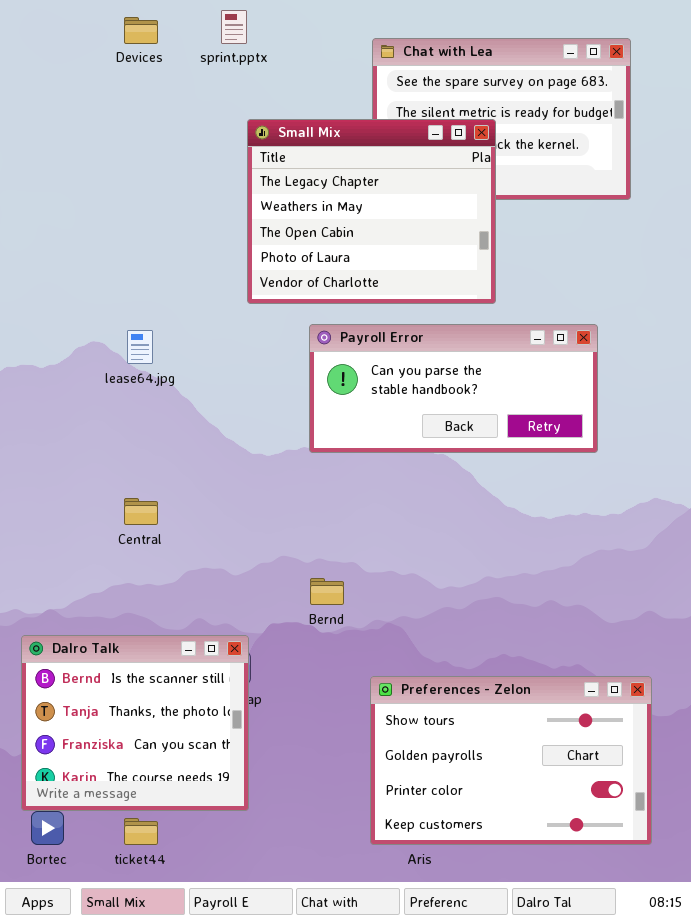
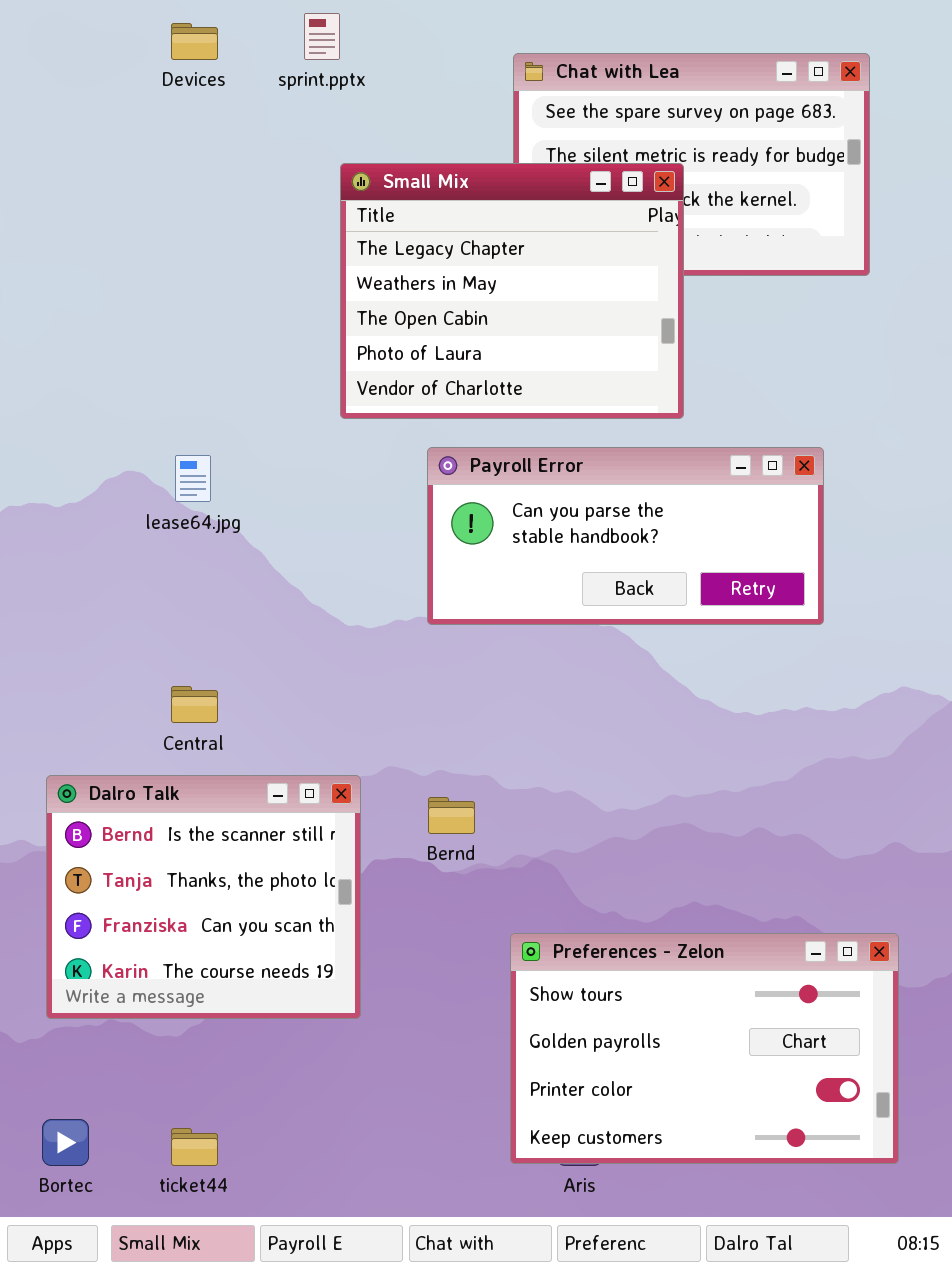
Dalro Talk: [21,635,249,811] -> [46,775,361,1019], moved

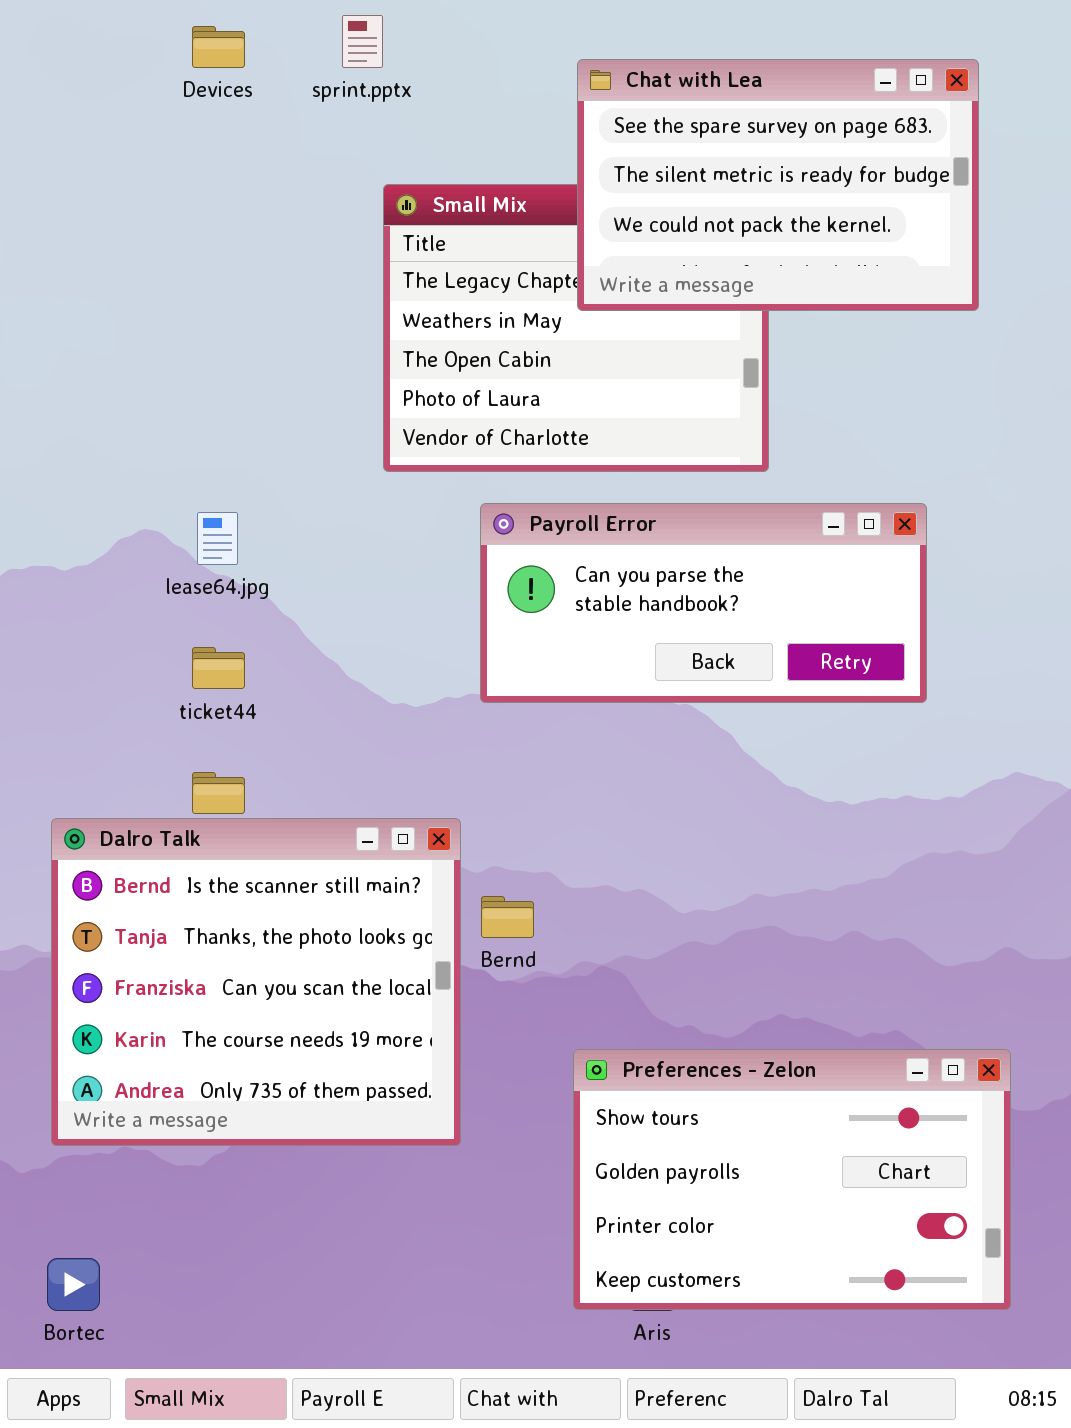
Chat with Lea: [513,53,870,276] -> [577,59,979,311], raised
Dalro Talk: [46,775,361,1019] -> [51,818,461,1146], resized
ticket44: [171,1128,218,1166] -> [192,647,245,689], moved

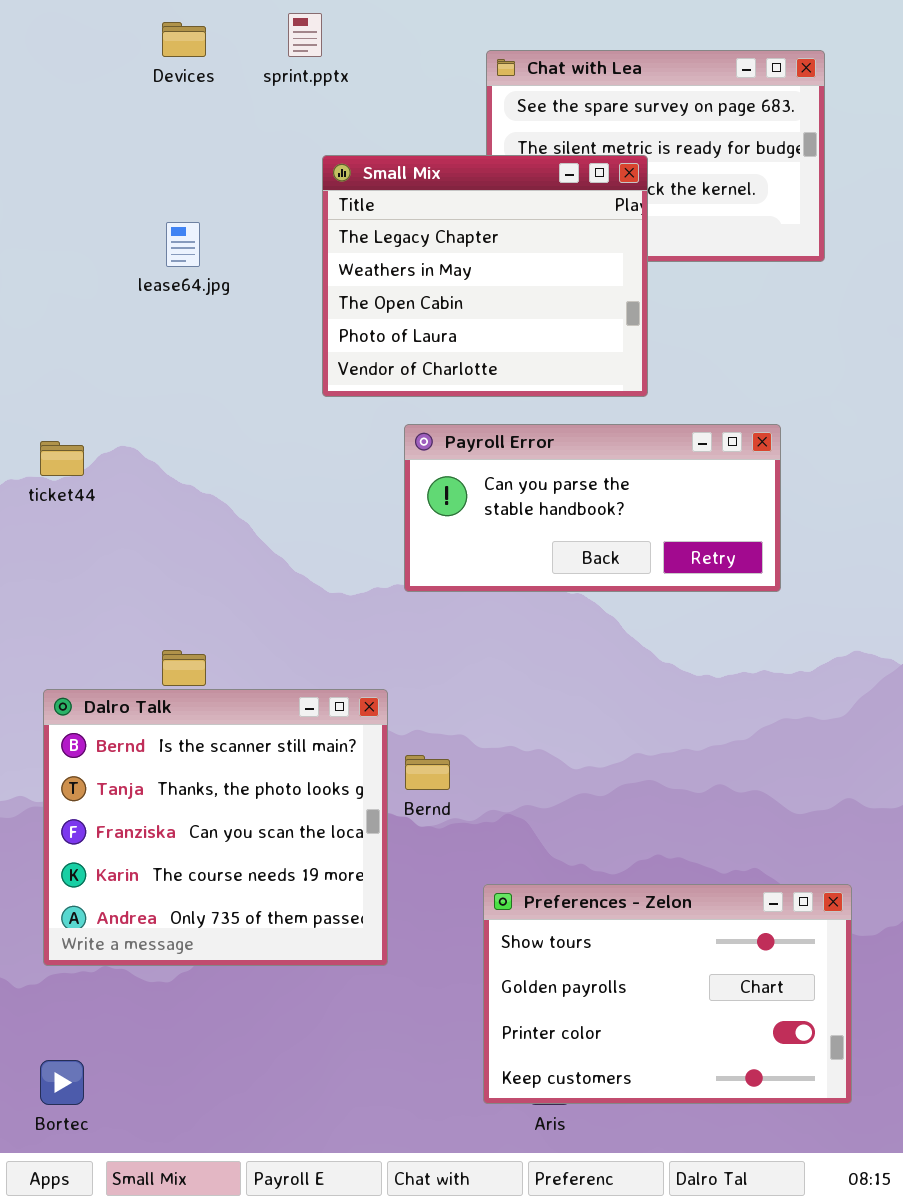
Small Mix: [383,184,769,472] -> [322,155,648,397], raised
lease64.jpg: [197,512,238,565] -> [166,222,200,267], moved
ticket44: [192,647,245,689] -> [40,441,84,476], moved

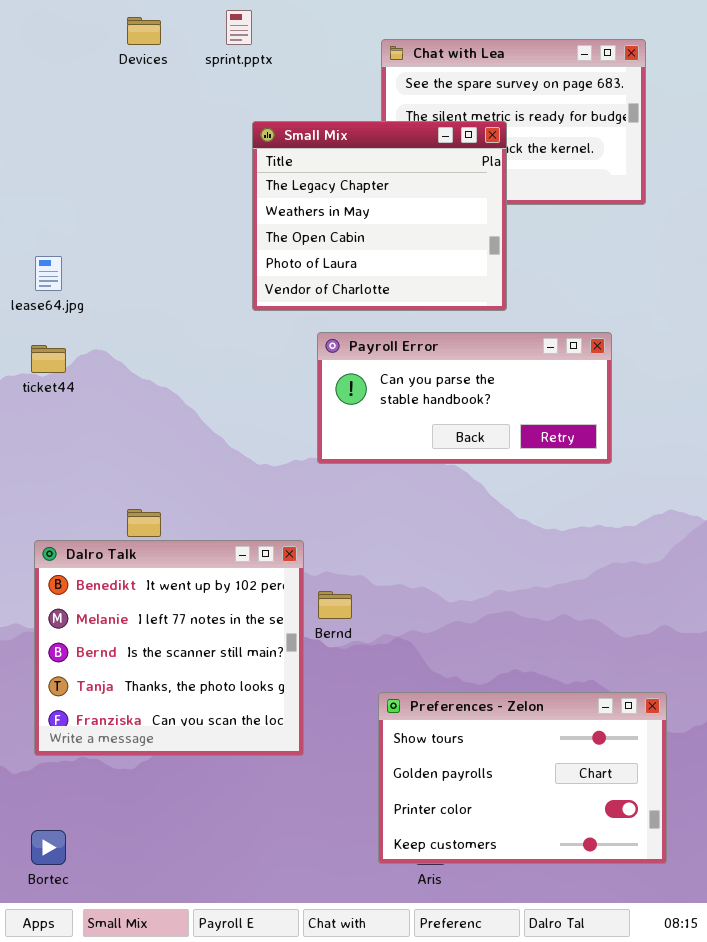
lease64.jpg: [166,222,200,267] -> [35,256,62,291], moved
Dalro Talk: [43,689,388,966] -> [34,540,304,756], scrolled up 2 rows

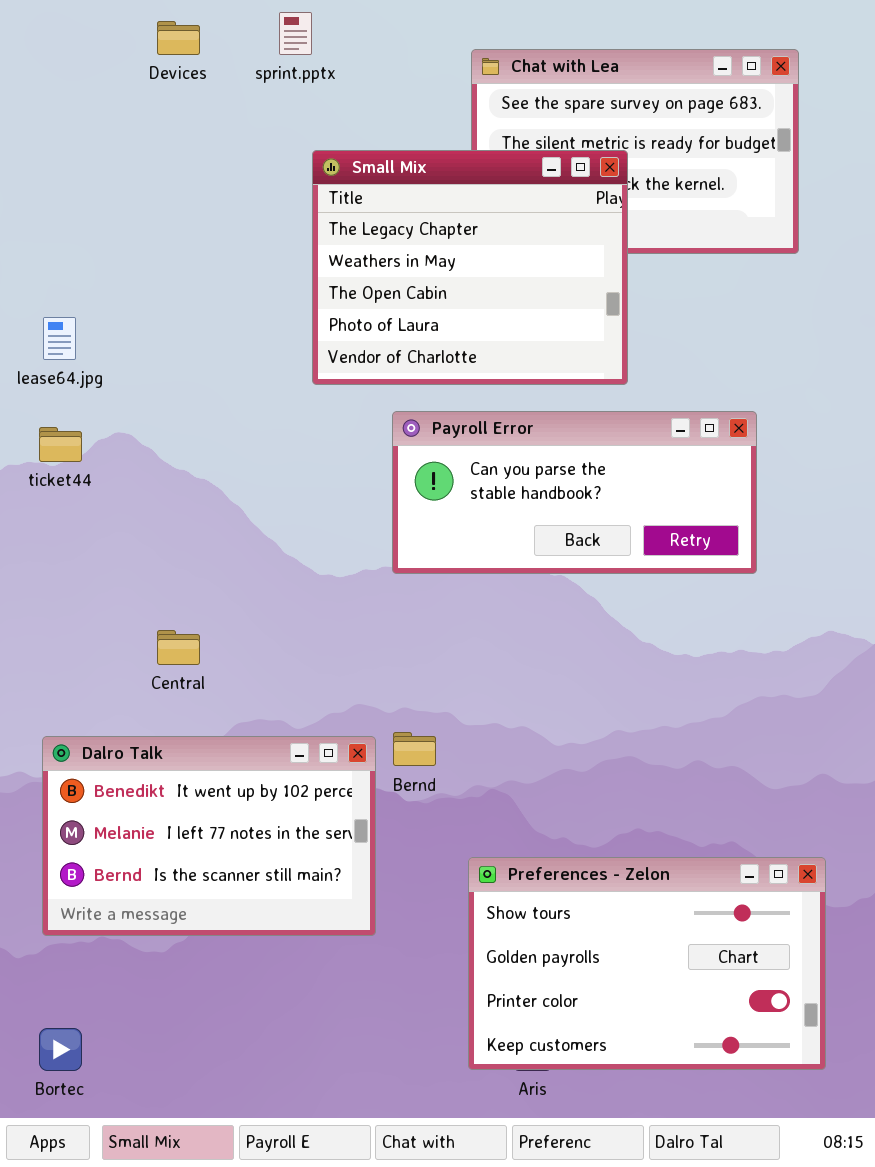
Dalro Talk: [34,540,304,756] -> [42,736,376,936], resized

